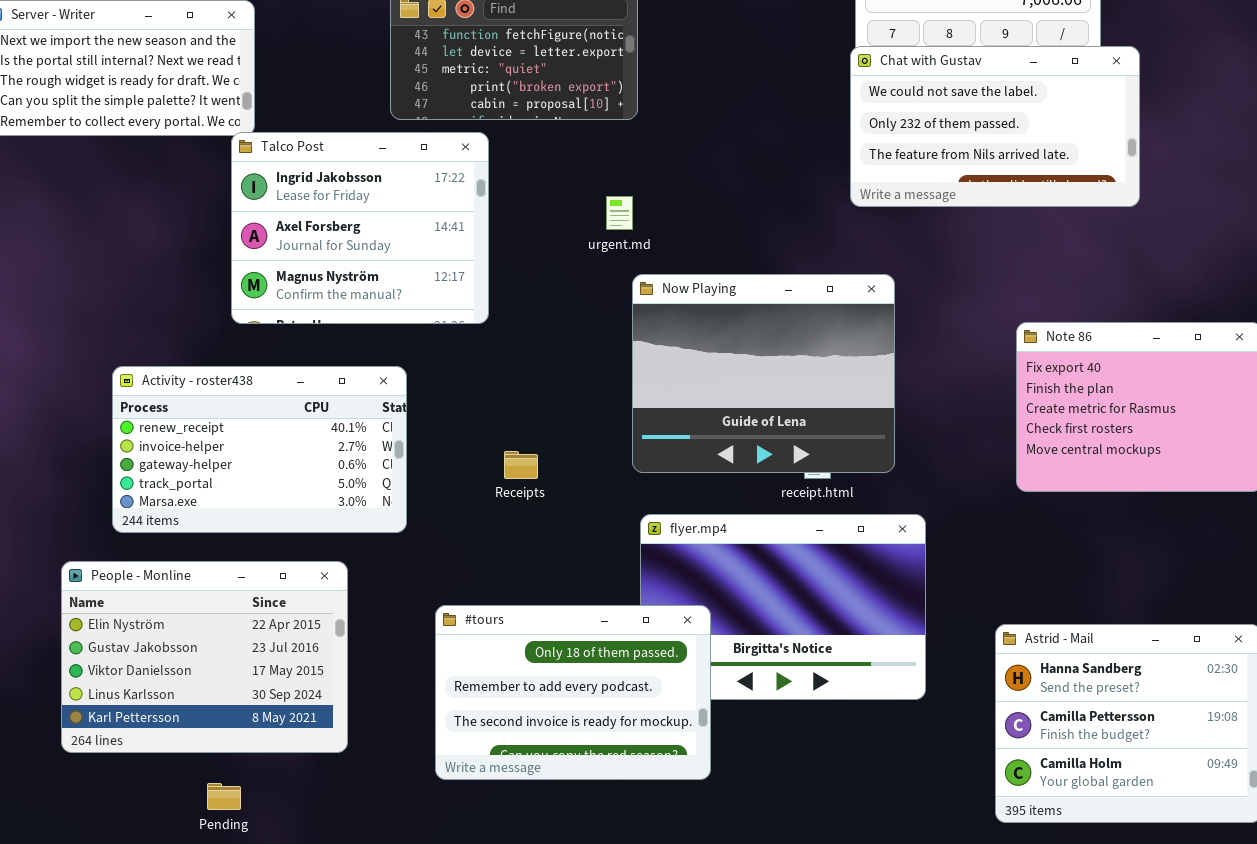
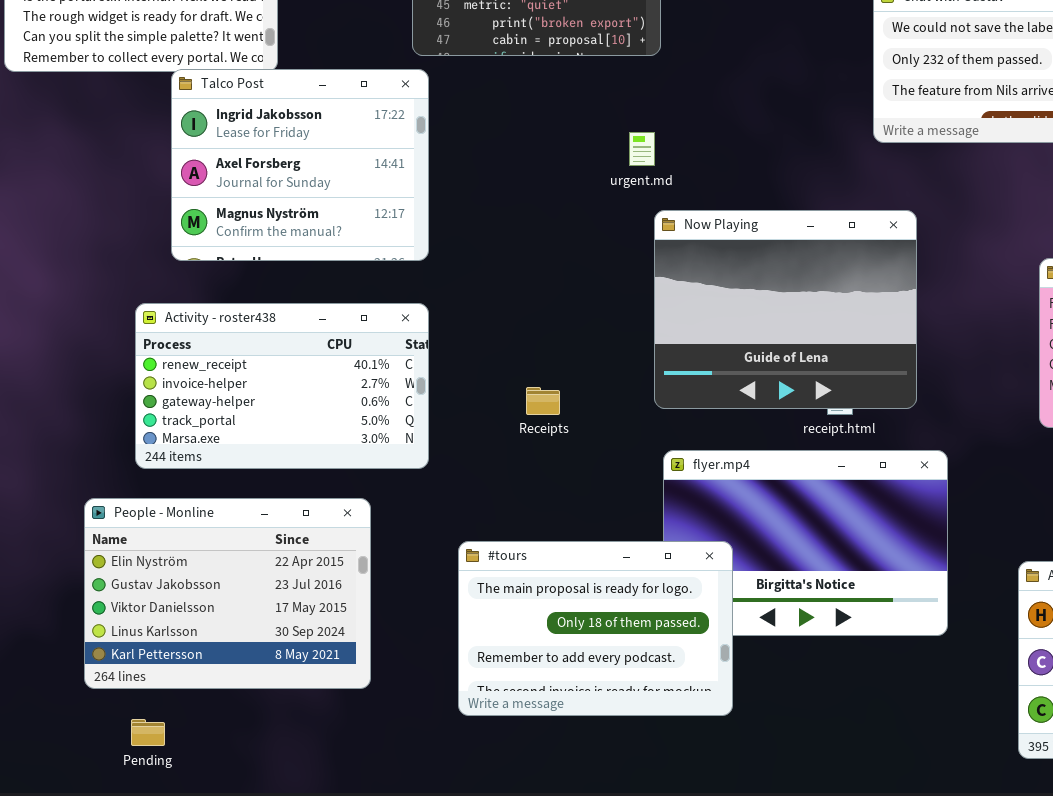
Talco Post: [231,132,489,324] -> [171,69,429,261], moved
#tours: [435,605,711,780] -> [458,541,733,716], scrolled up 1 row
Pending: [207,783,241,810] -> [131,719,165,746], moved

